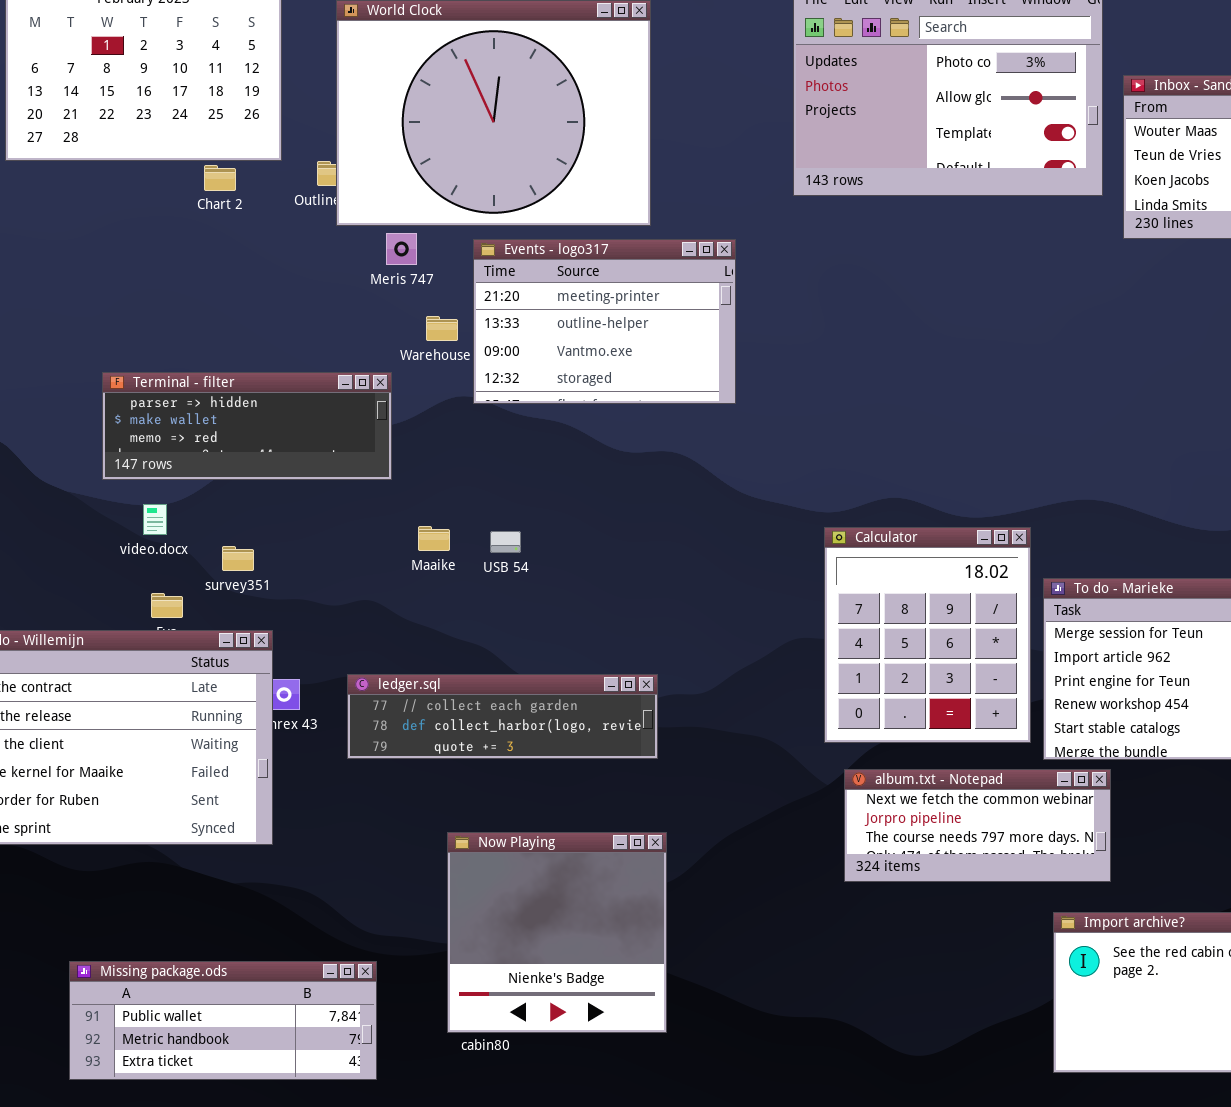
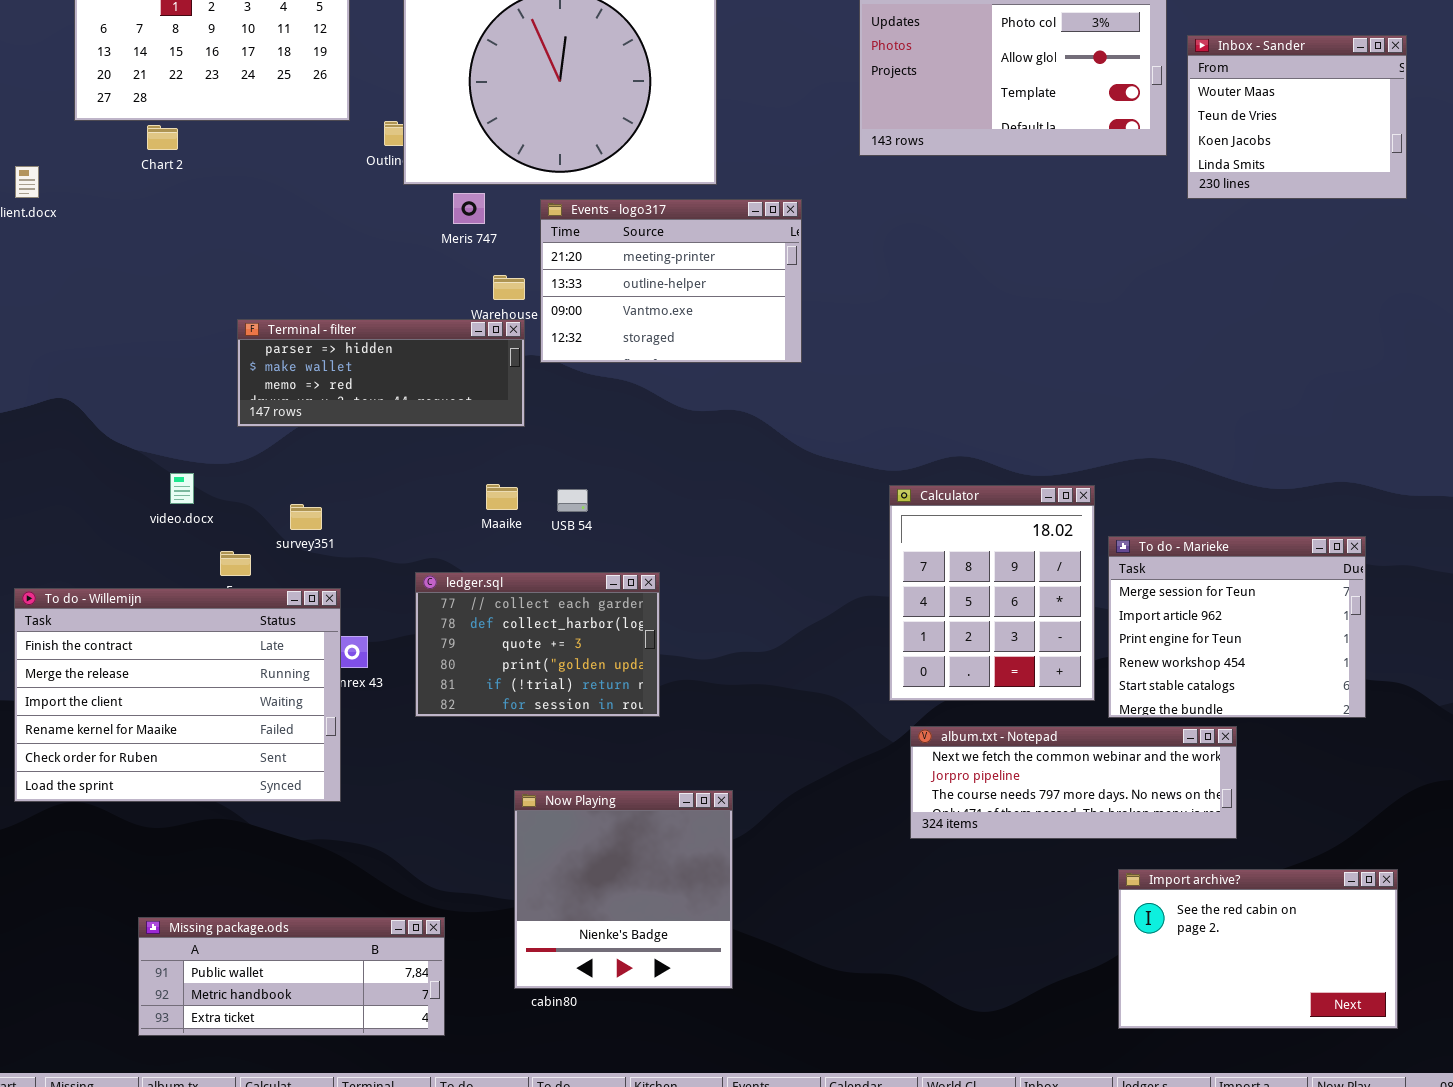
Chart 2: [204,165,236,191] -> [147,125,178,150], moved
Terminal - filter: [102,372,392,480] -> [237,319,525,427], moved
video.docx: [143,504,167,535] -> [170,473,194,504], moved
ledger.sql: [347,674,658,759] -> [415,572,660,717], resized
album.txt - Notepad: [844,769,1111,882] -> [910,726,1237,839], resized

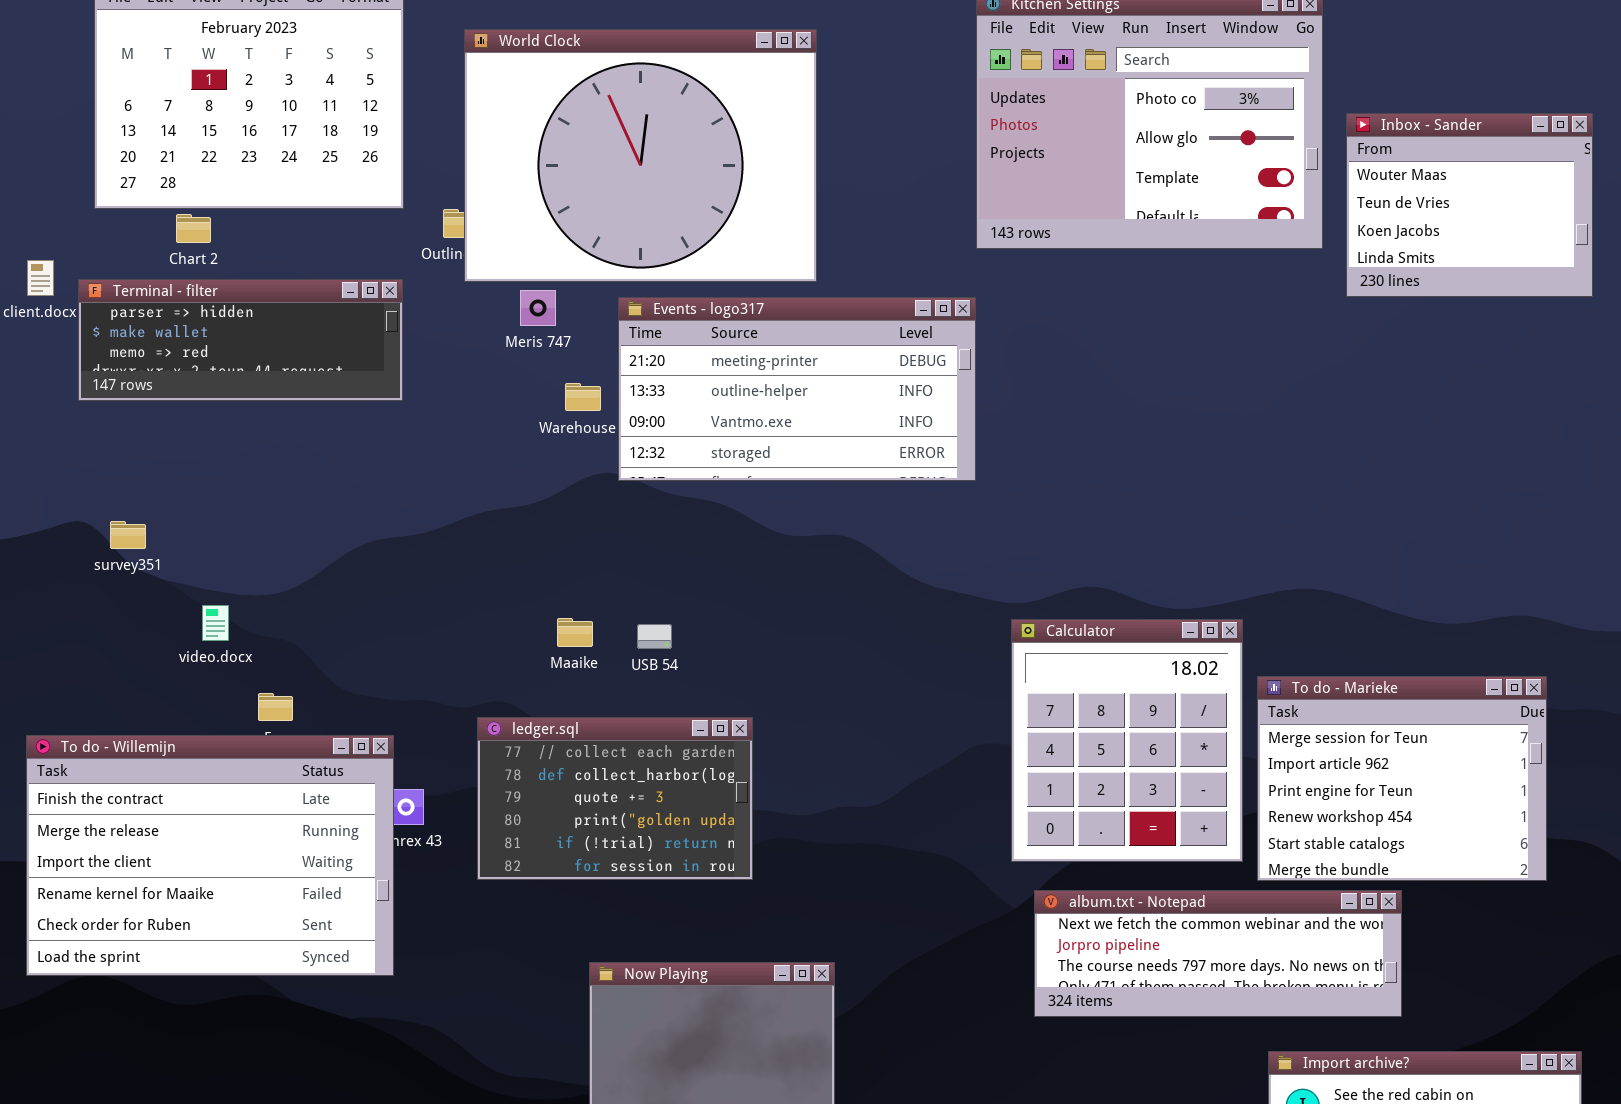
Events - logo317: [540,199,802,363] -> [618,297,976,481], resized
Terminal - filter: [237,319,525,427] -> [78,279,403,401], moved
survey351: [290,504,322,530] -> [110,521,146,549], moved

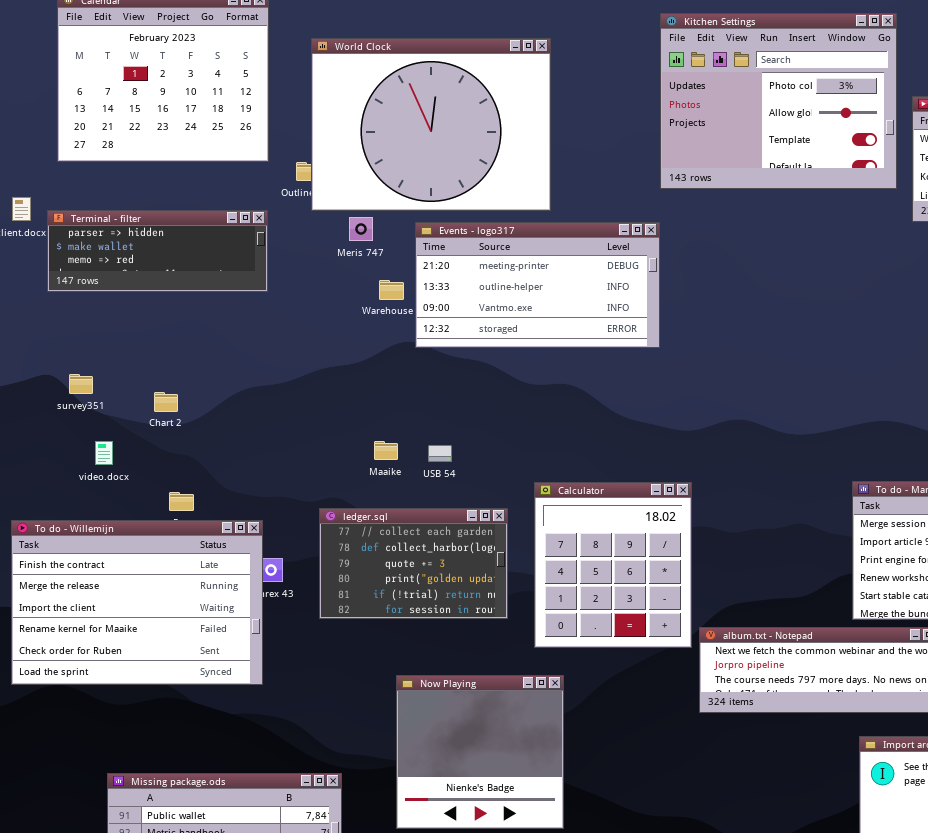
Chart 2: [176,214,211,243] -> [154,392,178,412], moved
video.docx: [202,605,229,641] -> [95,441,113,465], moved
Calculator: [1011,619,1243,862] -> [534,482,692,648], moved

